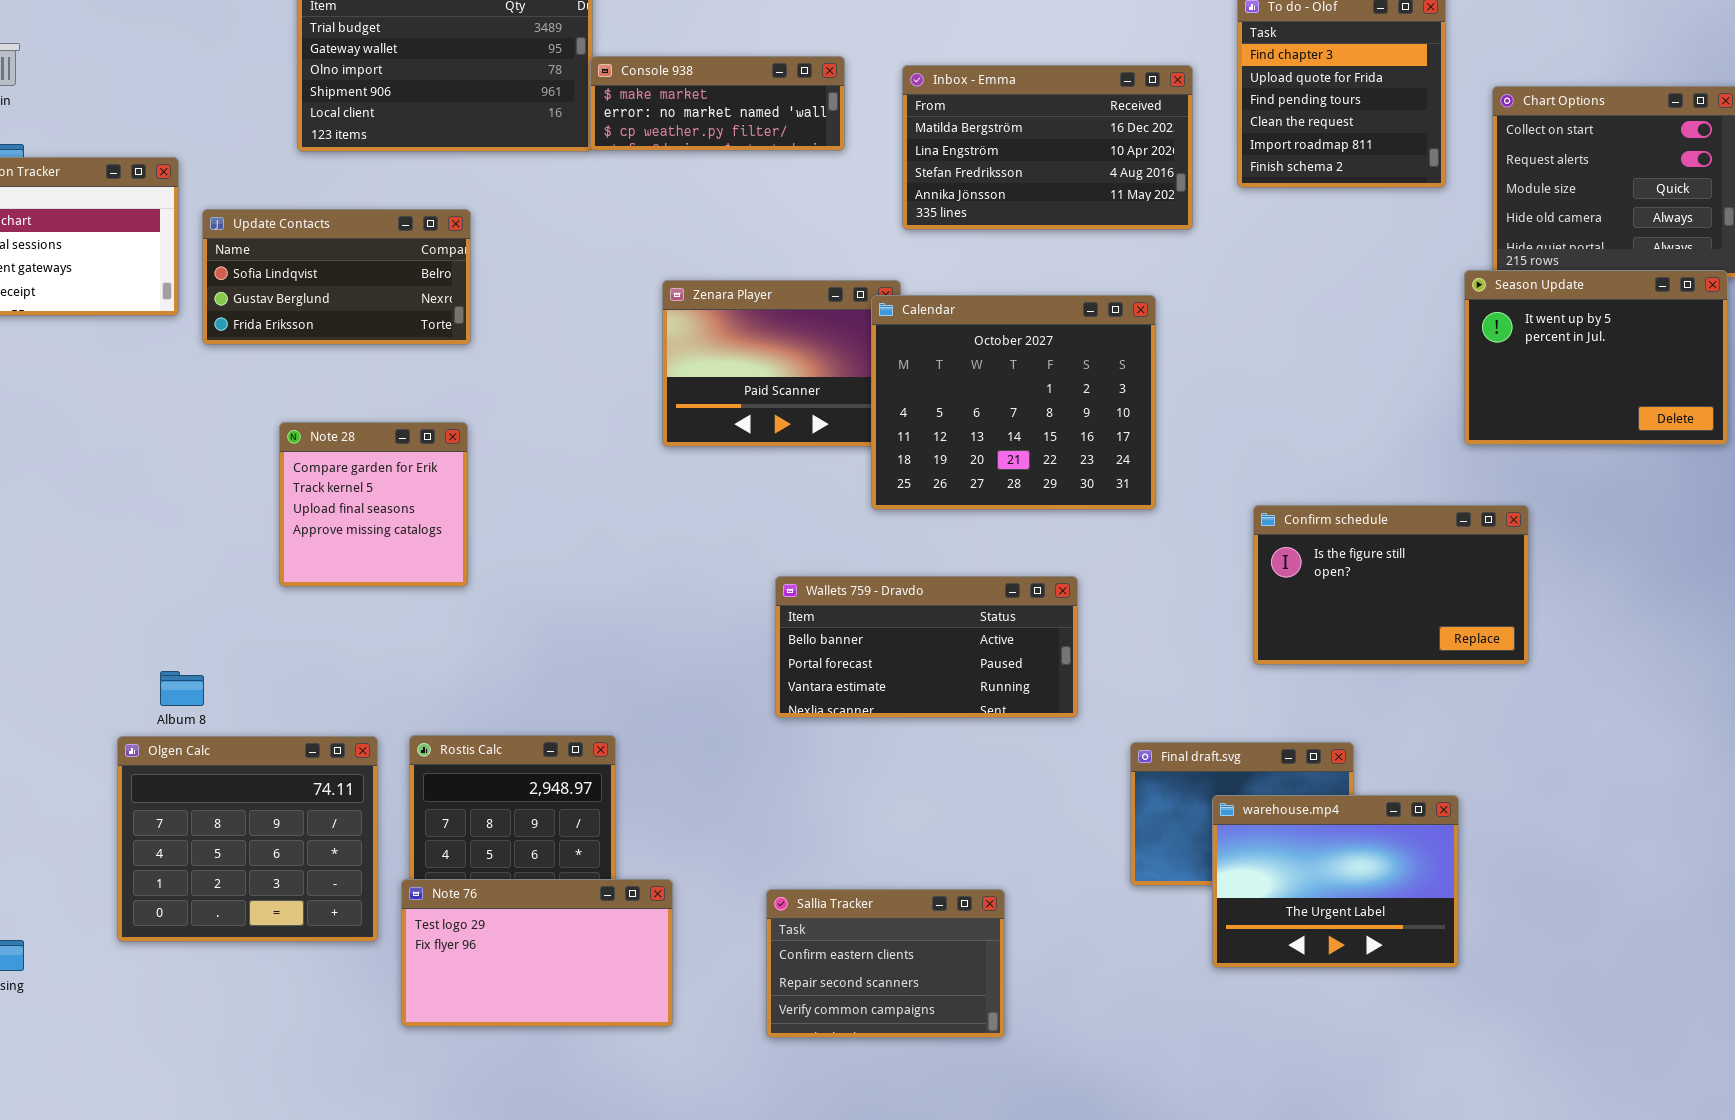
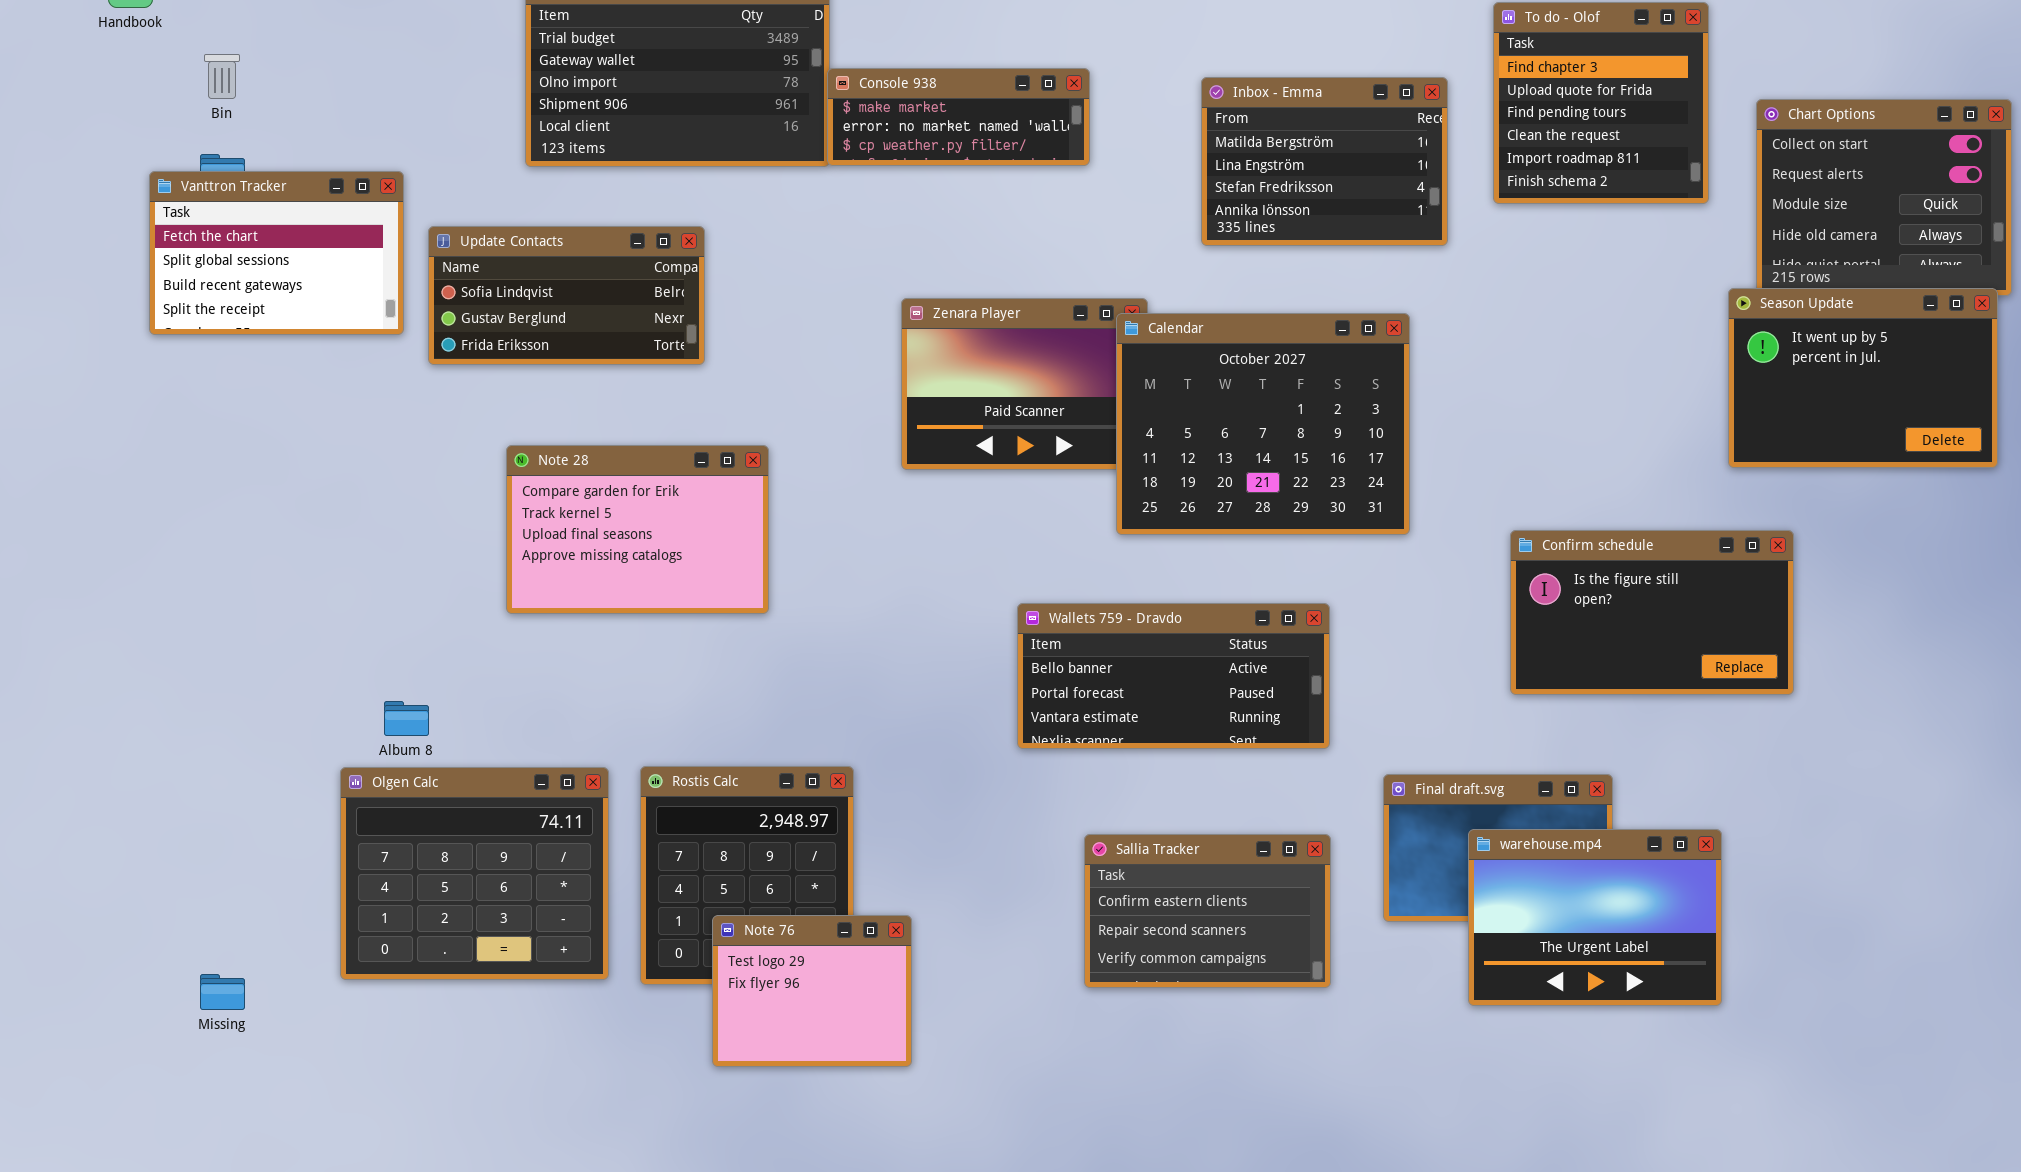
Inbox - Emma: [902,65,1193,230] -> [1201,77,1448,246], resized
Note 28: [279,422,468,587] -> [506,445,769,614], resized
Note 76: [401,879,673,1027] -> [712,915,912,1067], resized
Sallia Tracker: [766,889,1005,1038] -> [1084,834,1331,988], moved

